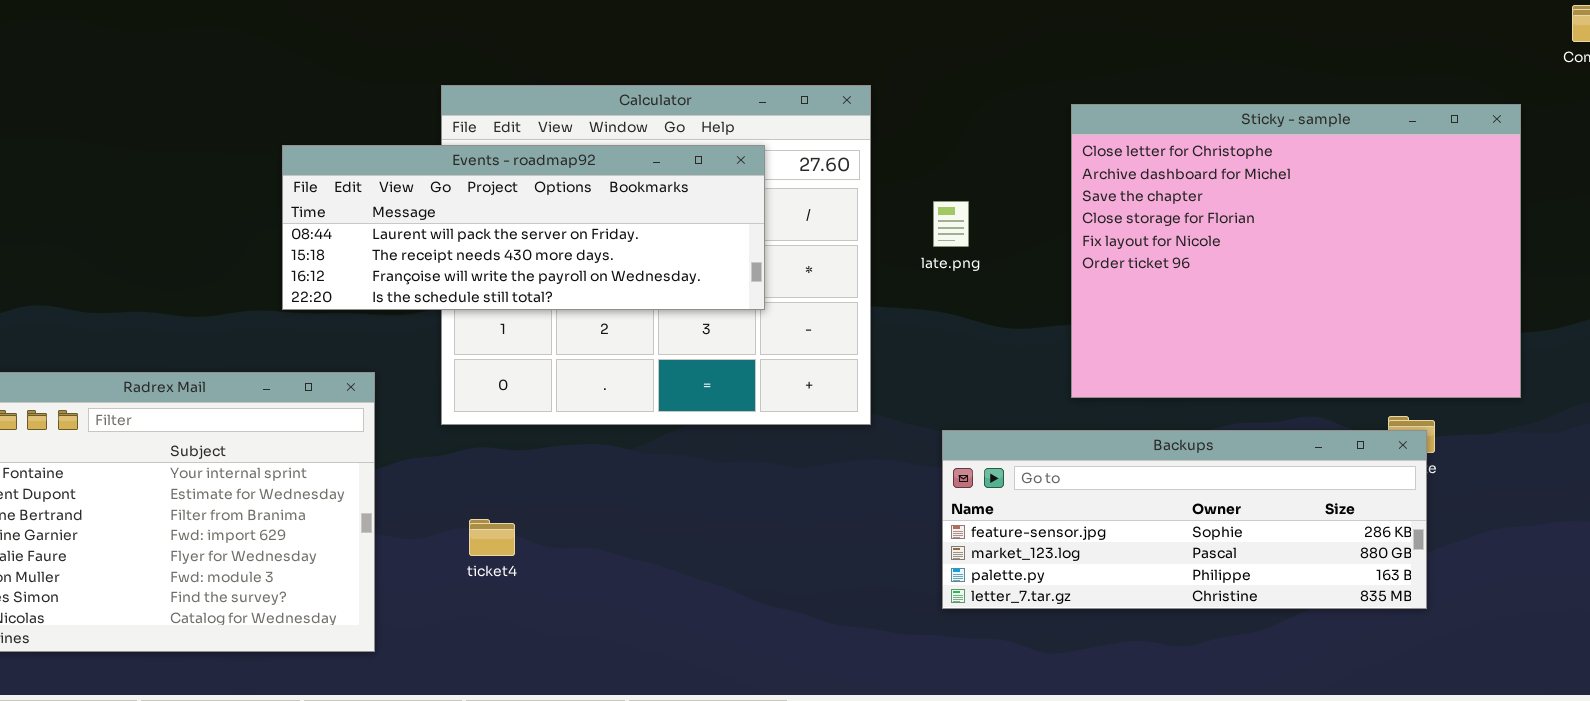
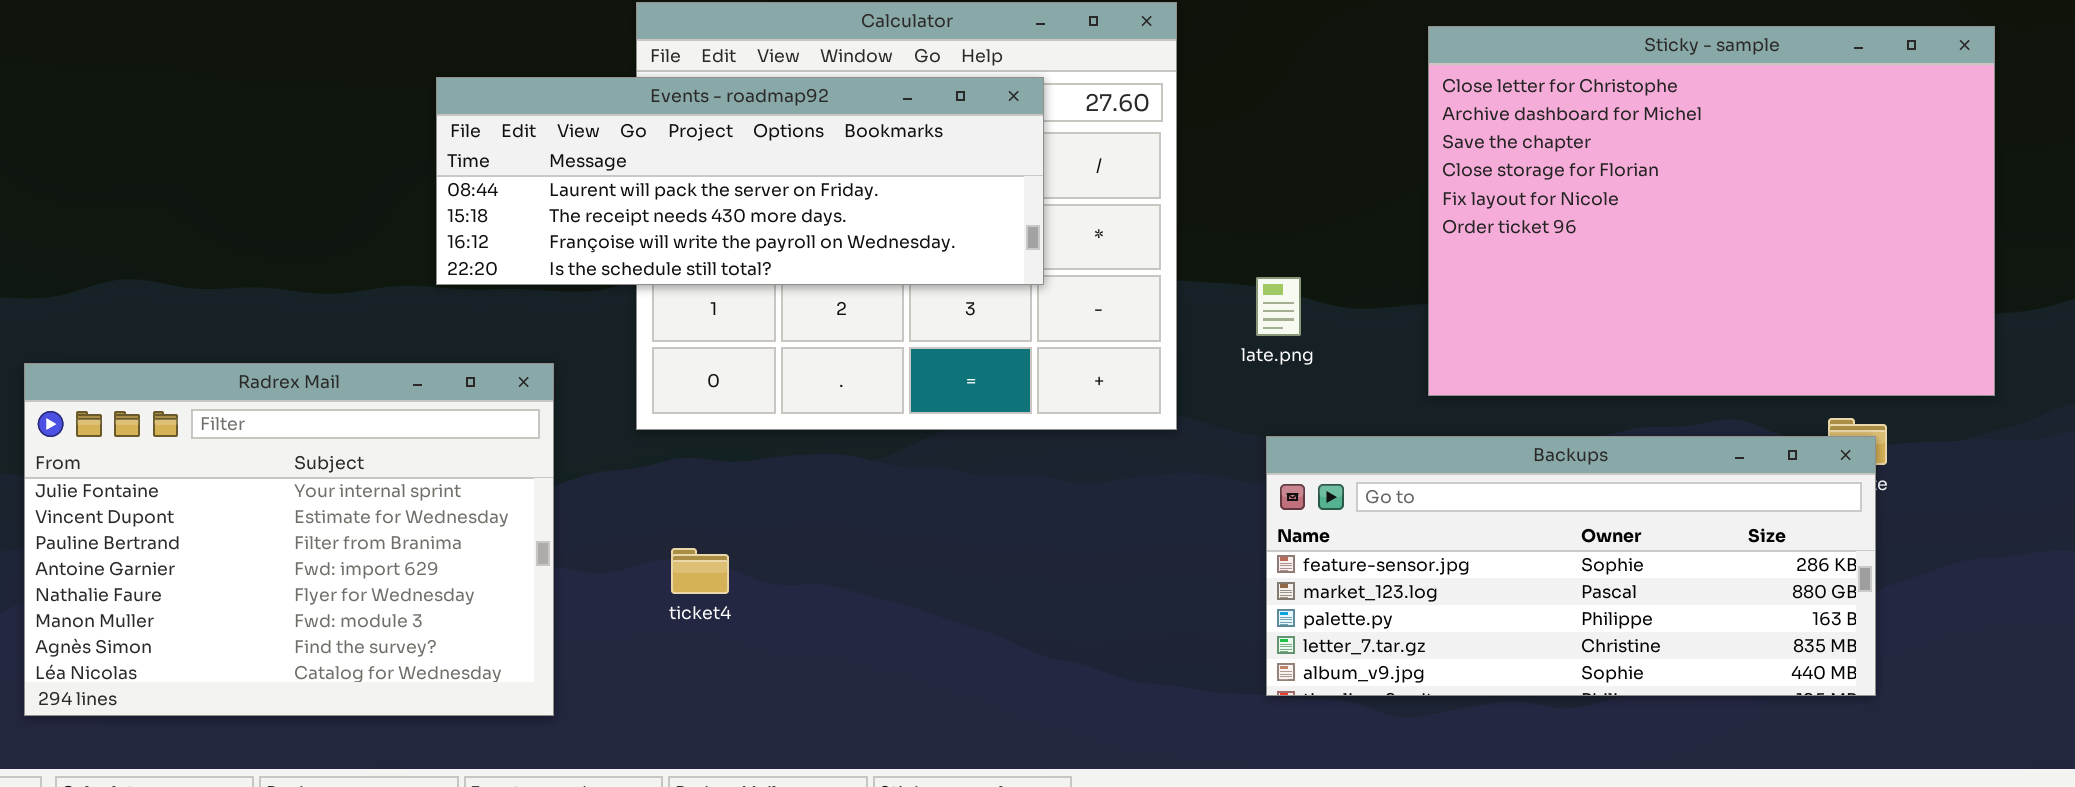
late.png: [933,201,969,247] -> [1256,277,1301,336], moved
Backups: [942,430,1427,609] -> [1266,436,1876,696], resized

